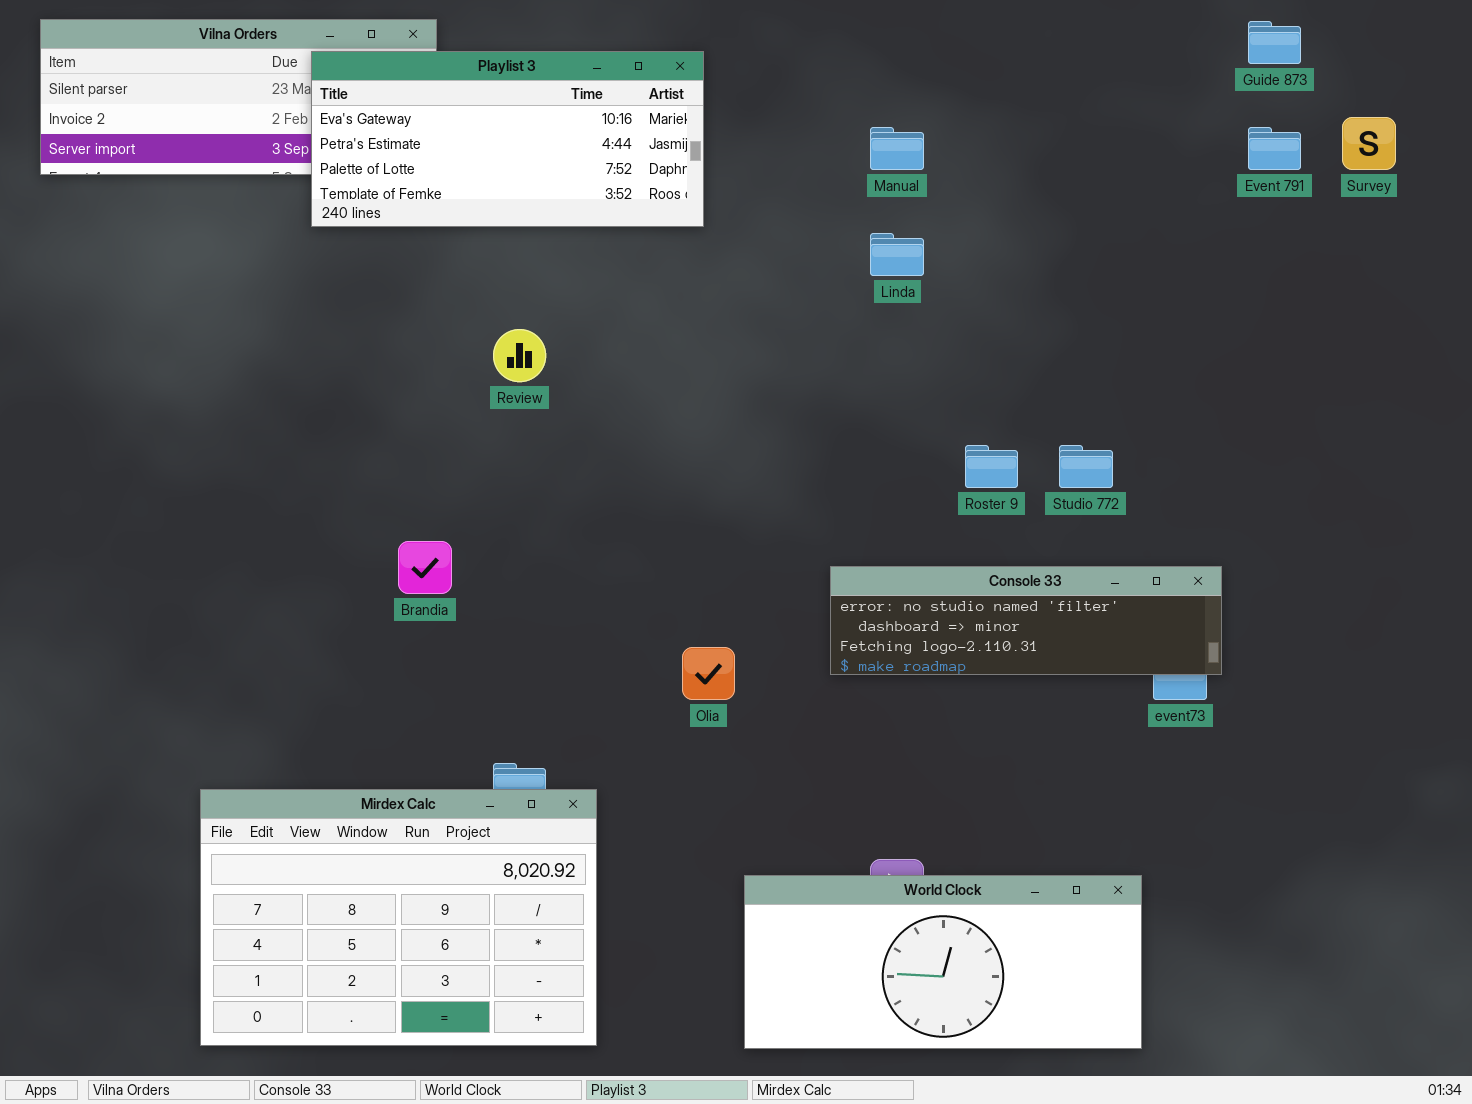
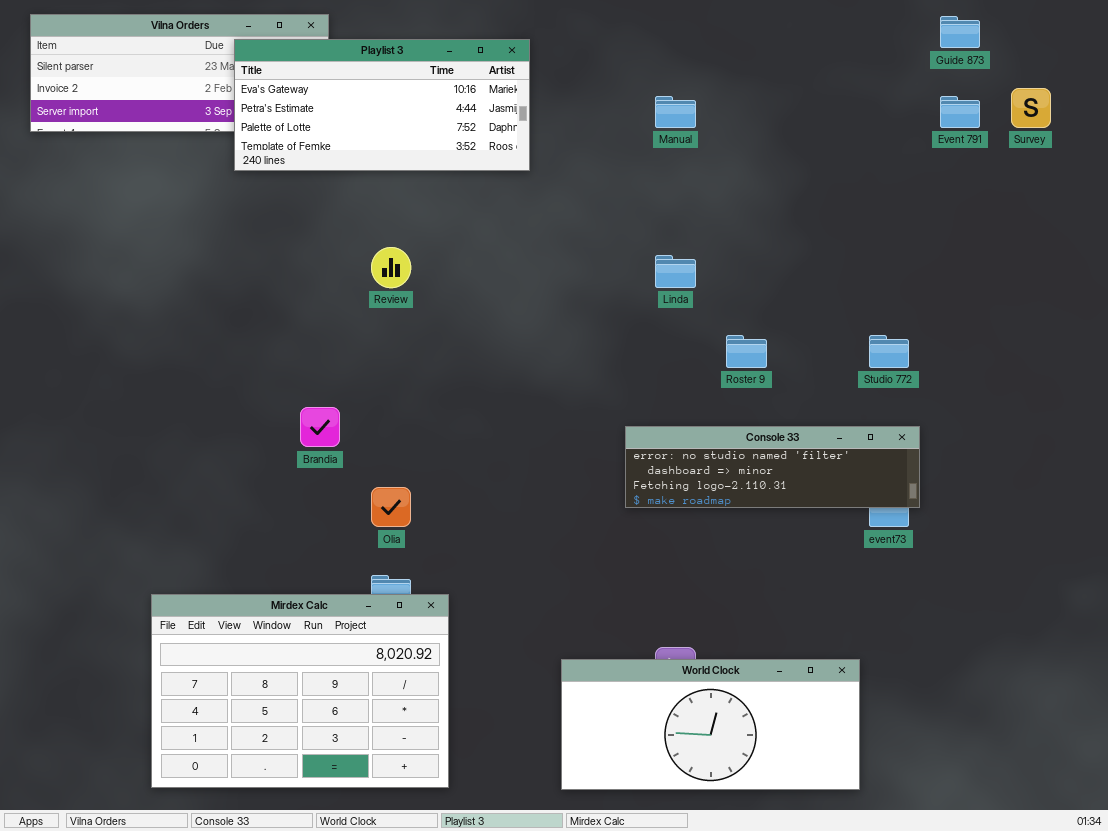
Linda: [870,233,924,276] -> [655,255,696,288], moved
Studio 772: [1059,445,1113,488] -> [869,335,909,368], moved
Olia: [682,647,735,700] -> [371,487,411,527], moved

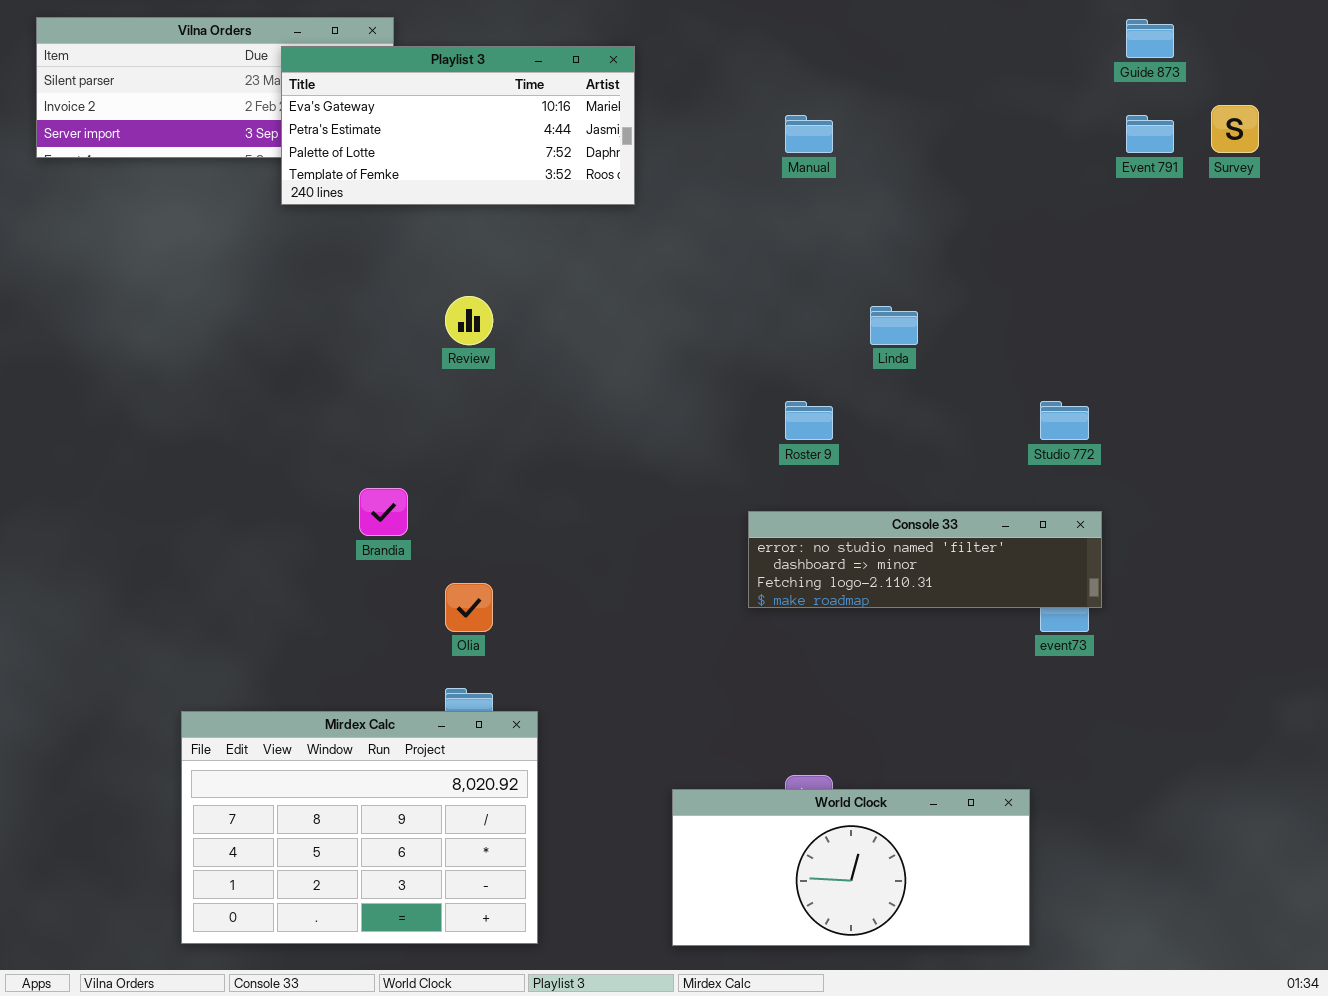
Linda: [655,255,696,288] -> [870,306,918,345], moved
Roster 9: [726,335,767,368] -> [785,401,833,440], moved

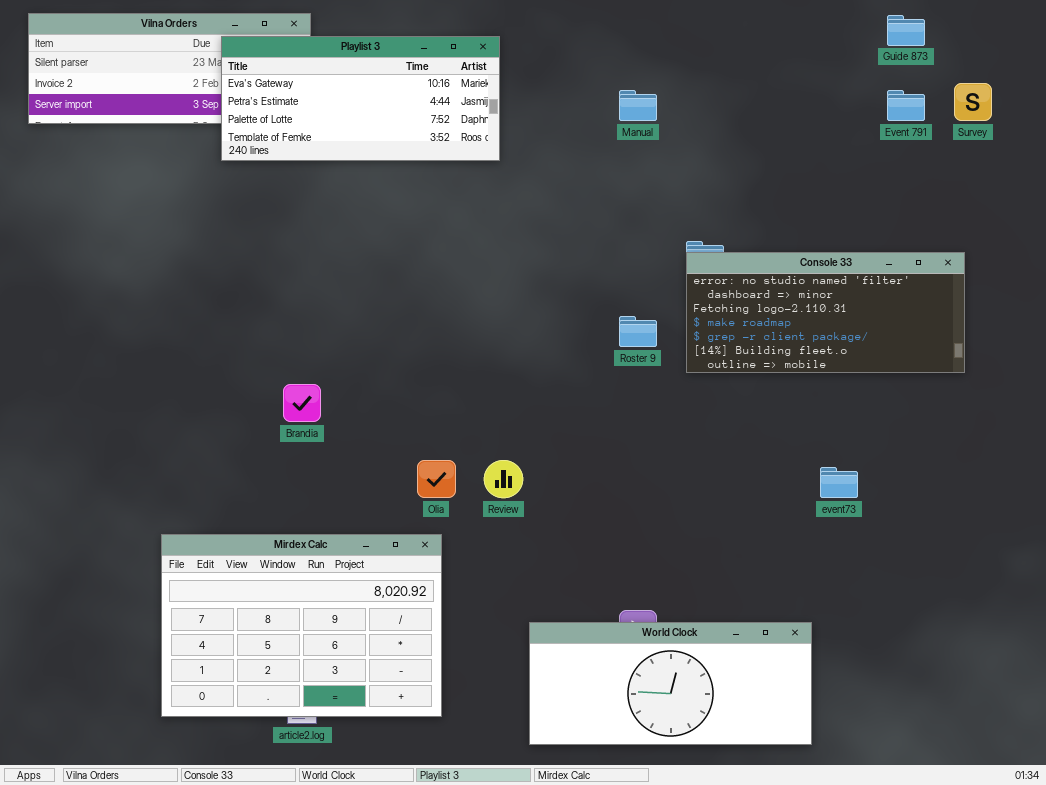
Review: [445,296,493,345] -> [484,460,523,498], moved
Console 33: [748,511,1102,608] -> [686,252,965,373], moved, resized
Olia: [445,583,493,632] -> [417,460,456,498], moved
Mirdex Calc: [181,711,538,944] -> [161,534,442,717], moved

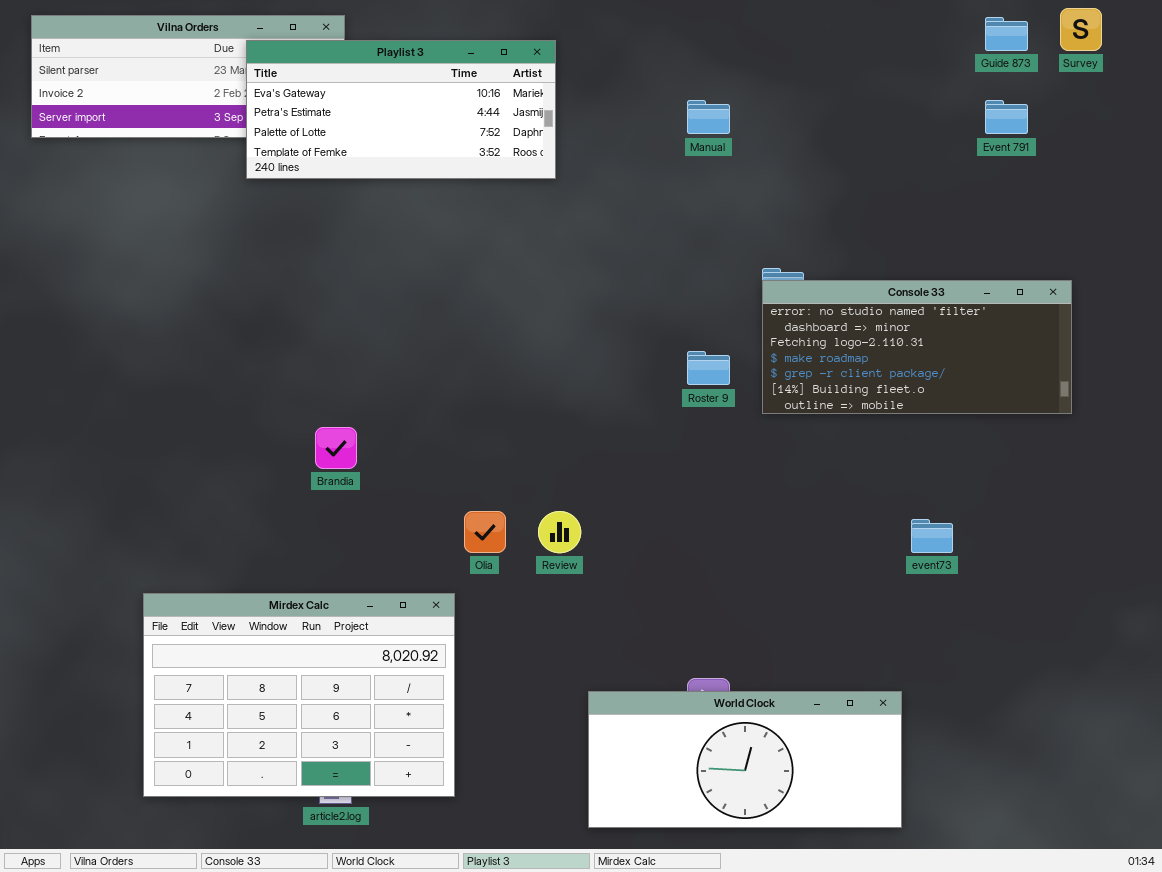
Survey: [954,83,992,121] -> [1060,8,1102,51], moved
Mirdex Calc: [161,534,442,717] -> [143,593,455,797], moved

